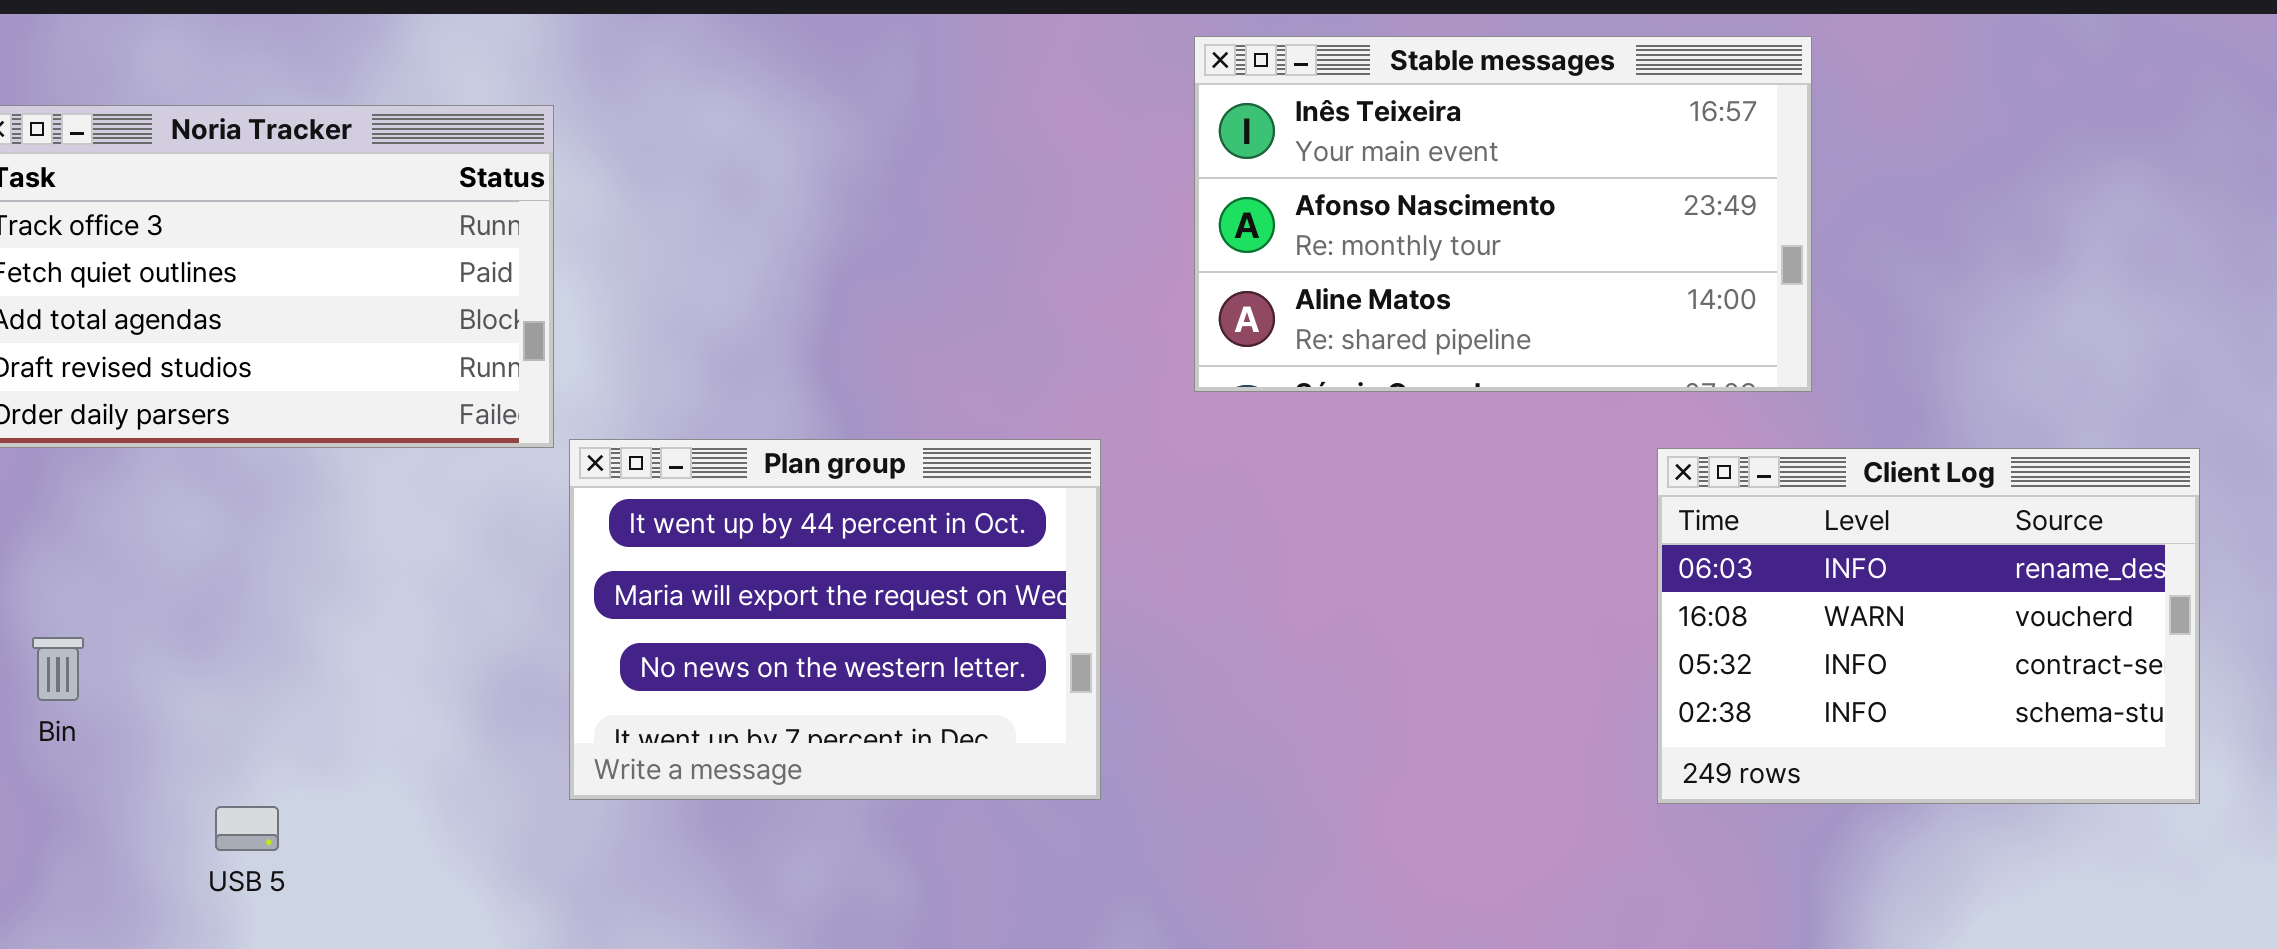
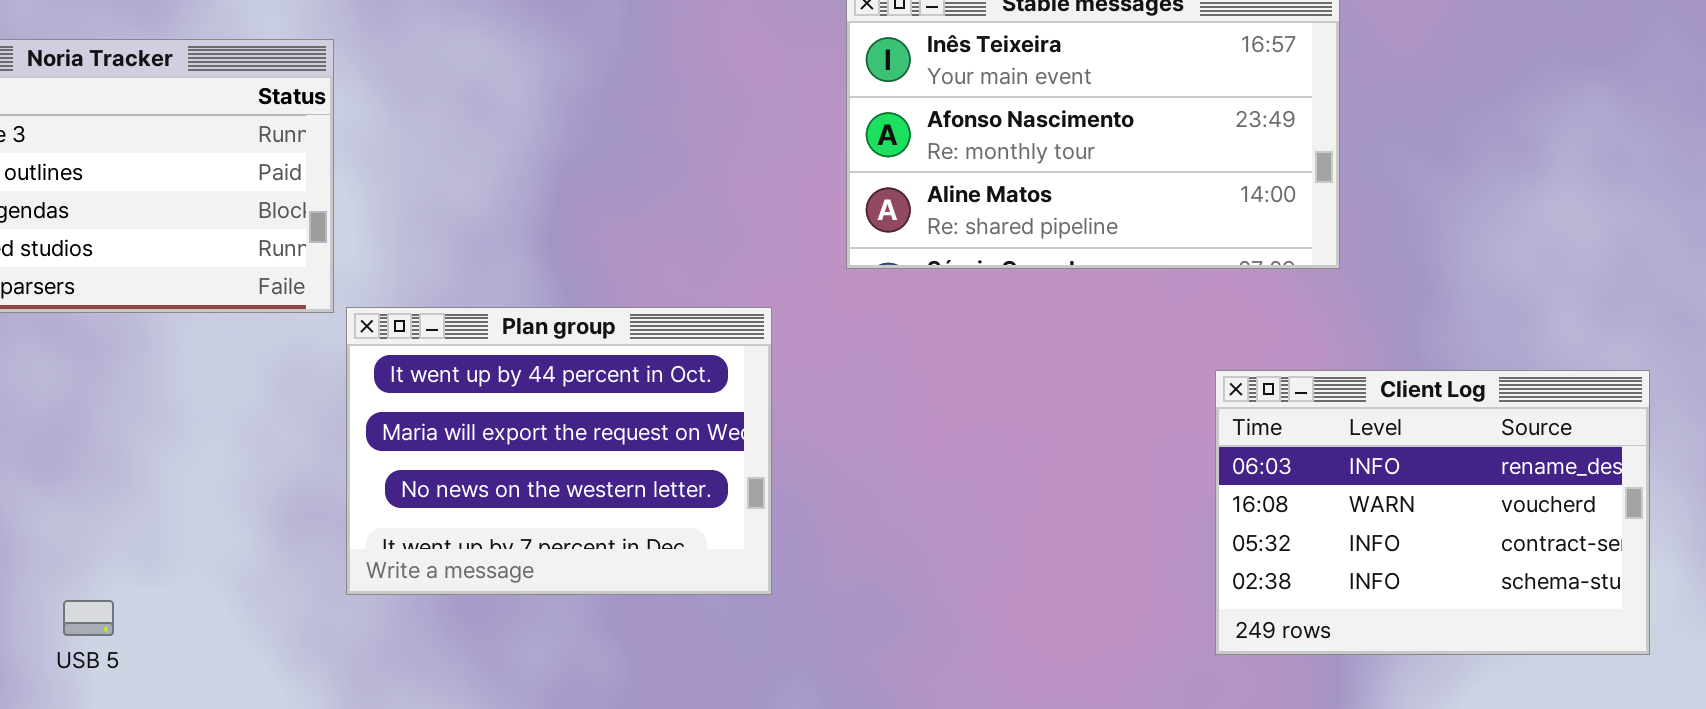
Client Log: [1657,448,2200,804] -> [1215,370,1650,655], moved

